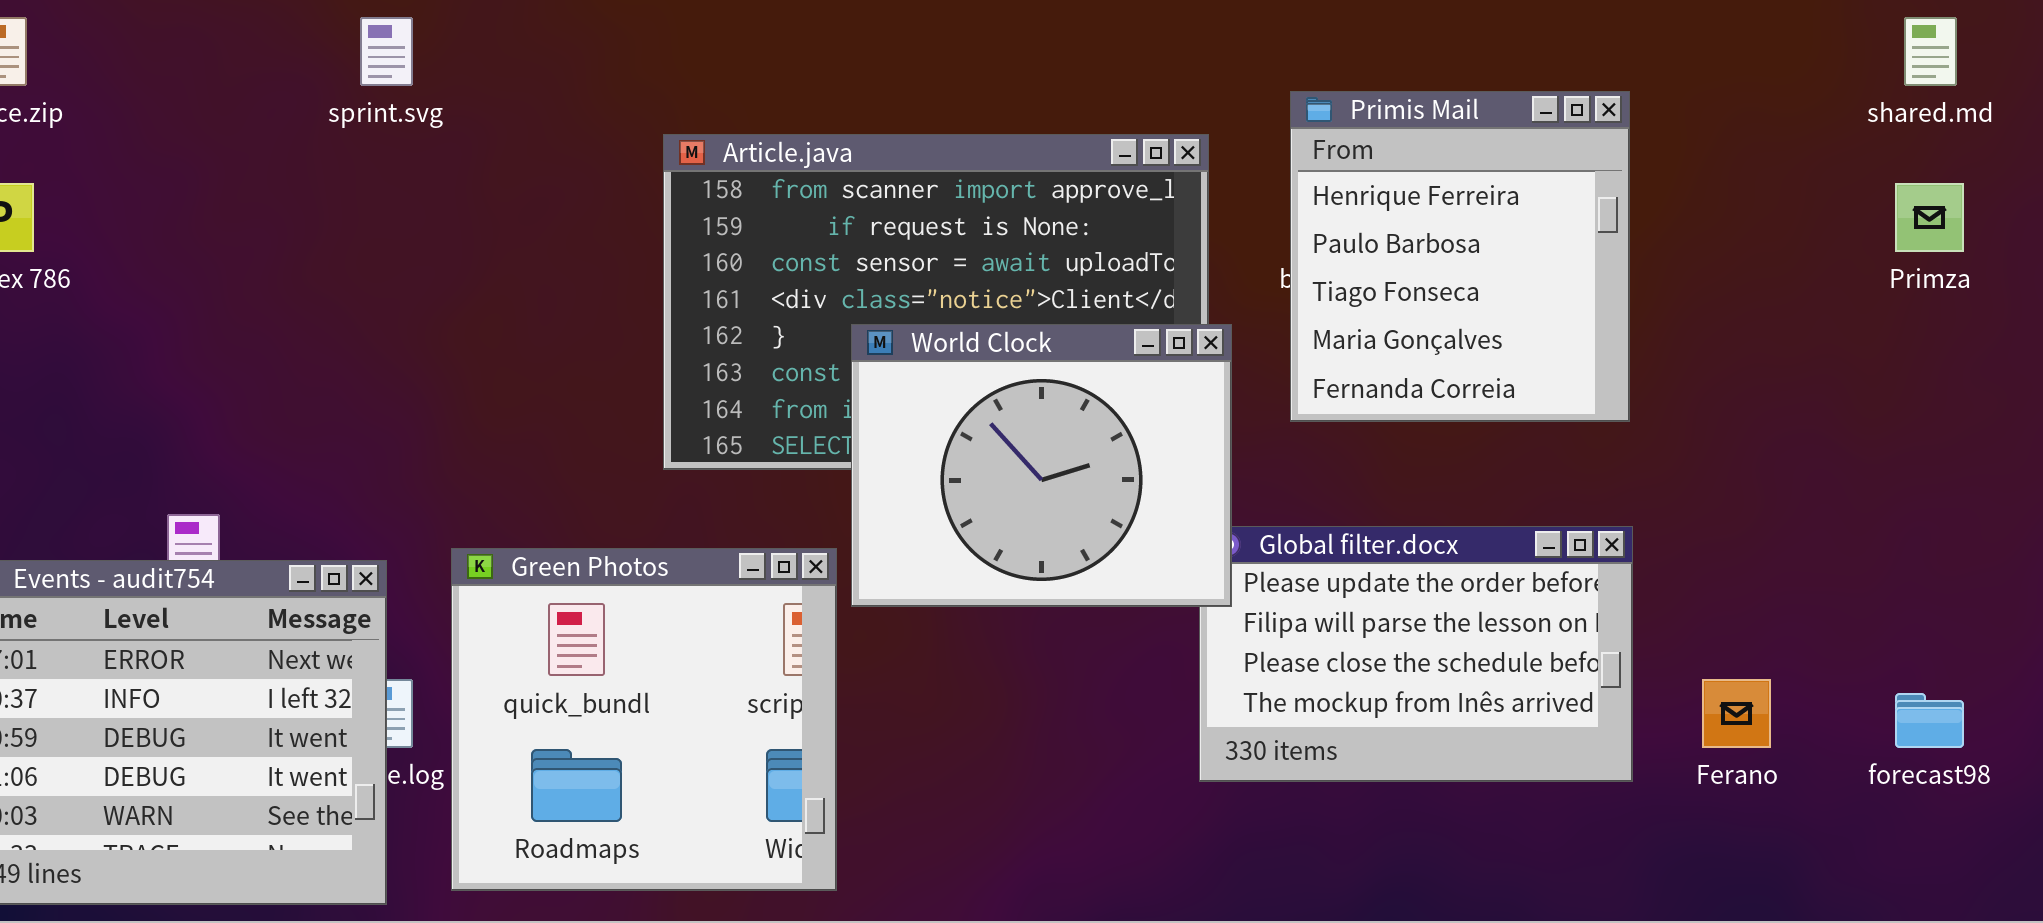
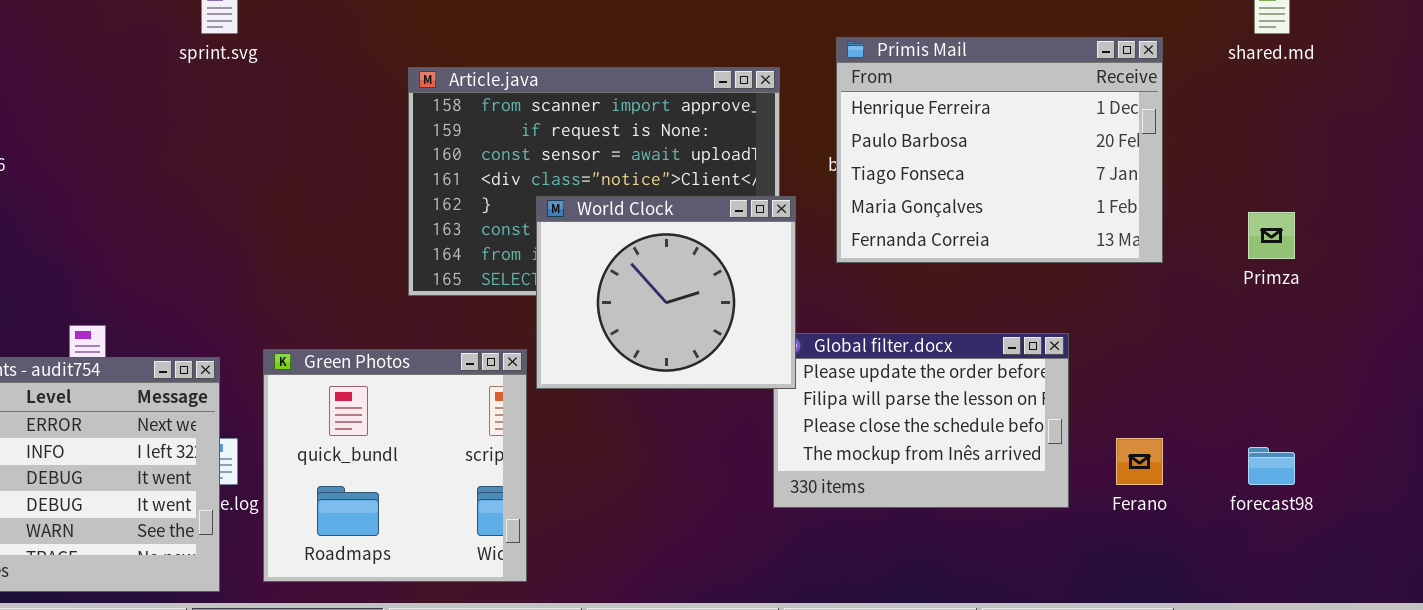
Primis Mail: [1290,91,1630,422] -> [836,37,1163,263], resized
Primza: [1895,183,1964,252] -> [1248,212,1295,259], moved

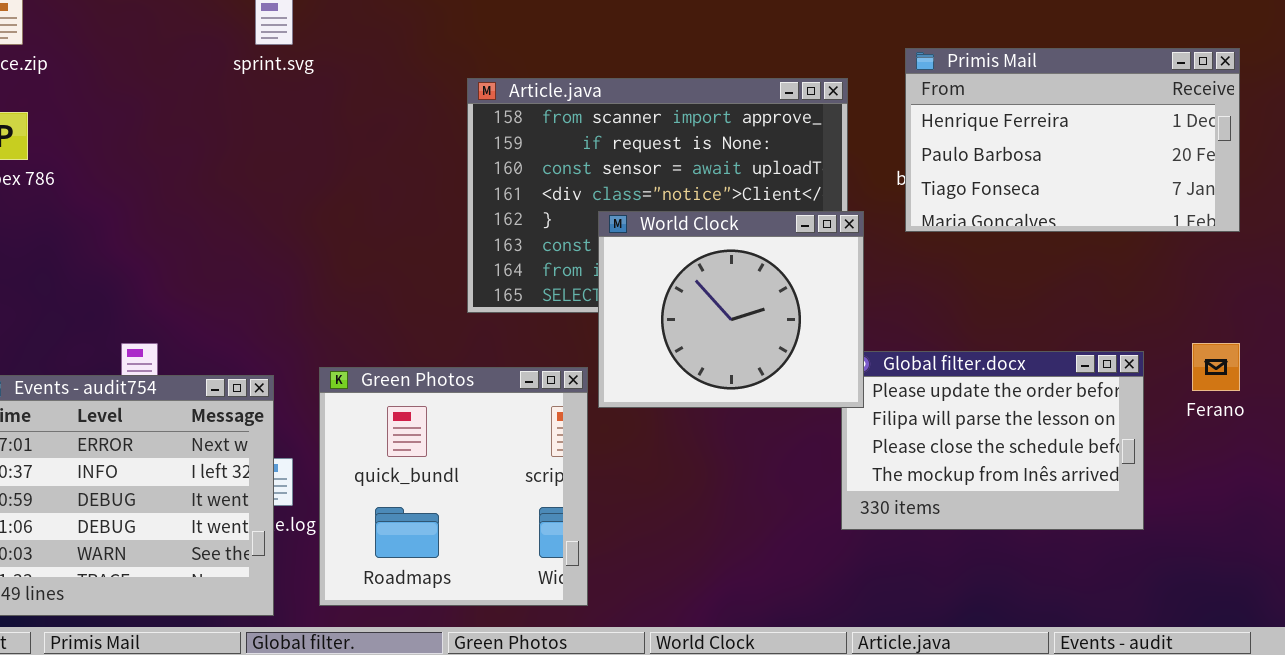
Primis Mail: [836,37,1163,263] -> [905,48,1240,232], resized
Ferano: [1116,438,1163,485] -> [1192,343,1240,391], moved

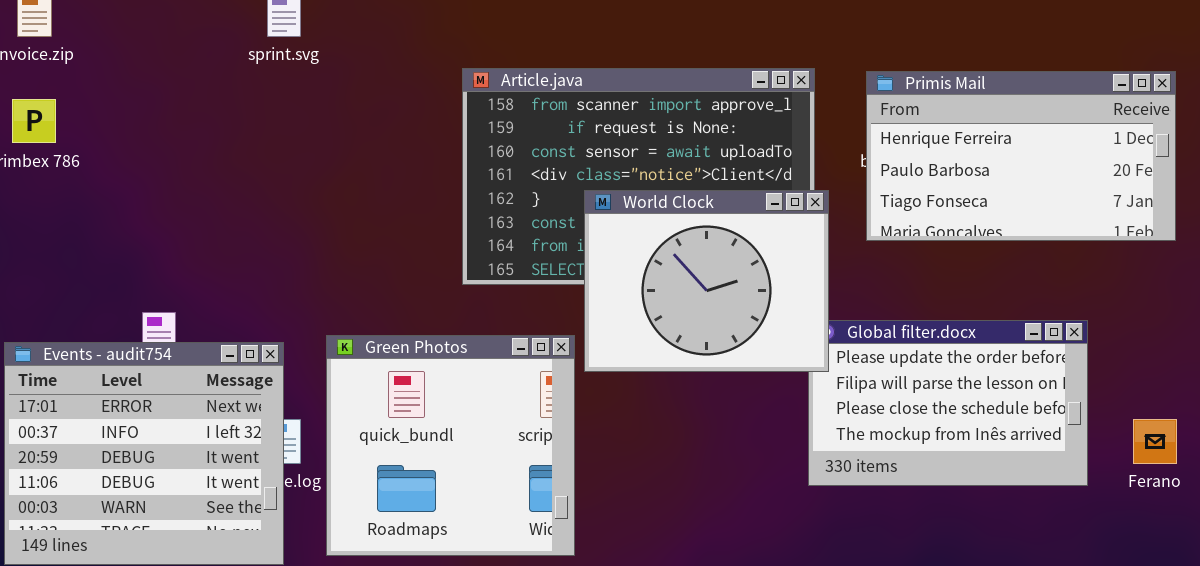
Primis Mail: [905,48,1240,232] -> [866,71,1176,241], moved
Ferano: [1192,343,1240,391] -> [1133,419,1177,464], moved

